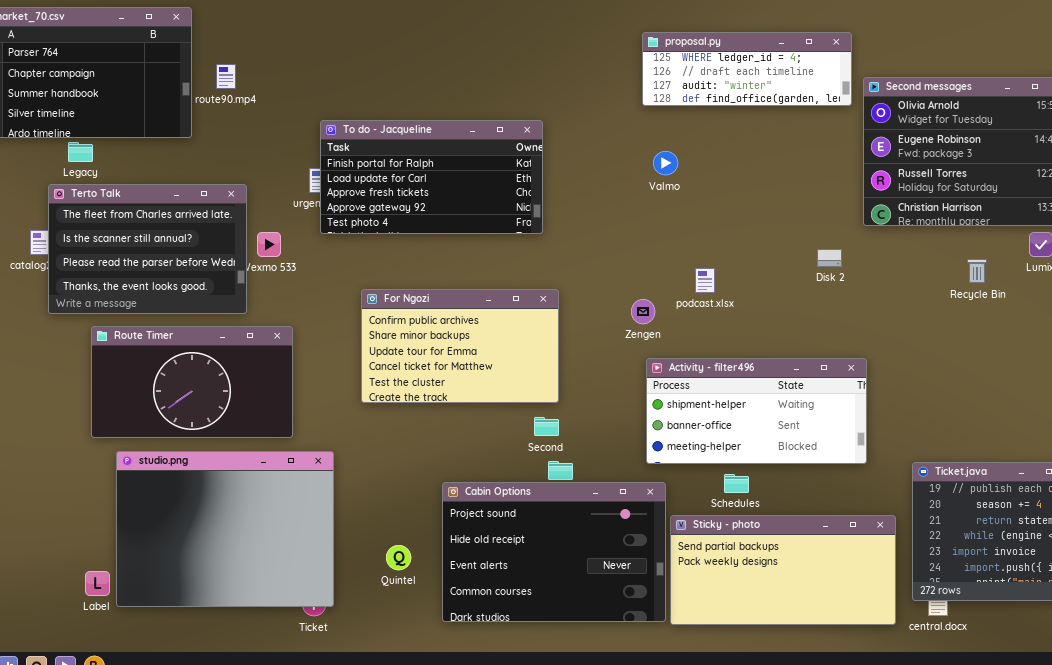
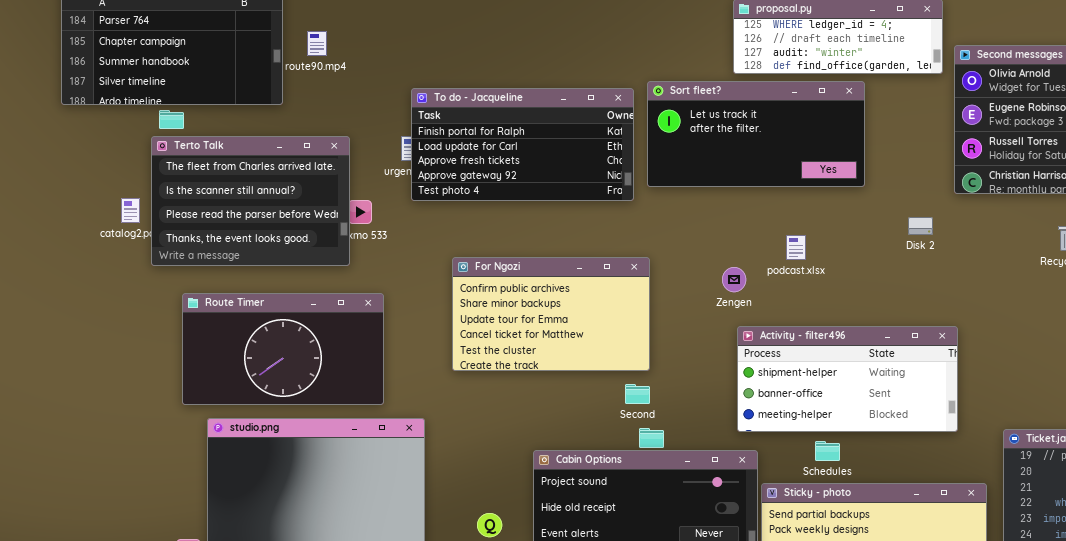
Sort fleet?: none -> [647,81,865,187], opened
Terto Talk: [48,184,247,314] -> [151,136,350,266], moved

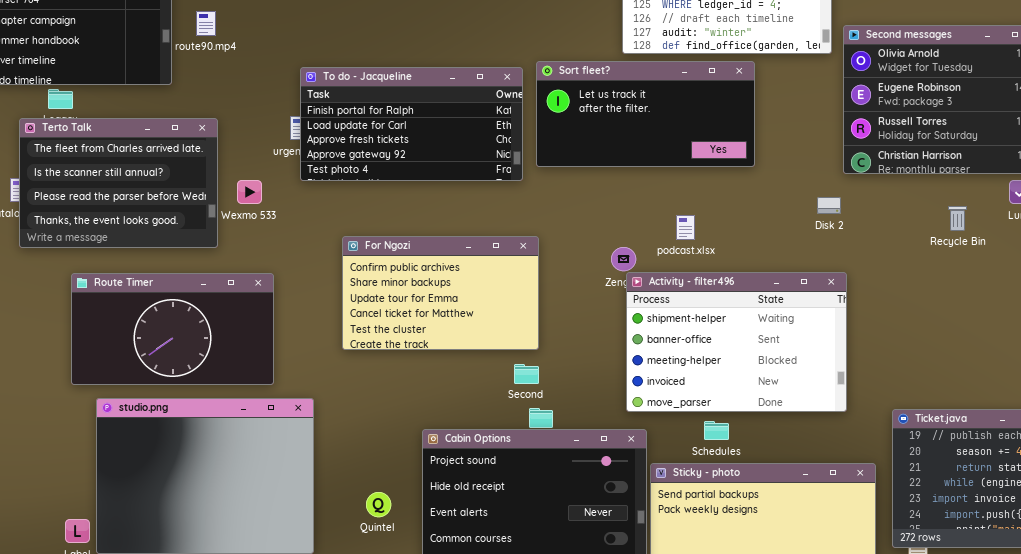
Terto Talk: [151,136,350,266] -> [19,118,218,248], moved
Disk 2: [908,217,933,235] -> [817,197,841,214], moved
Activity - filter496: [737,326,958,432] -> [626,272,847,412], resized

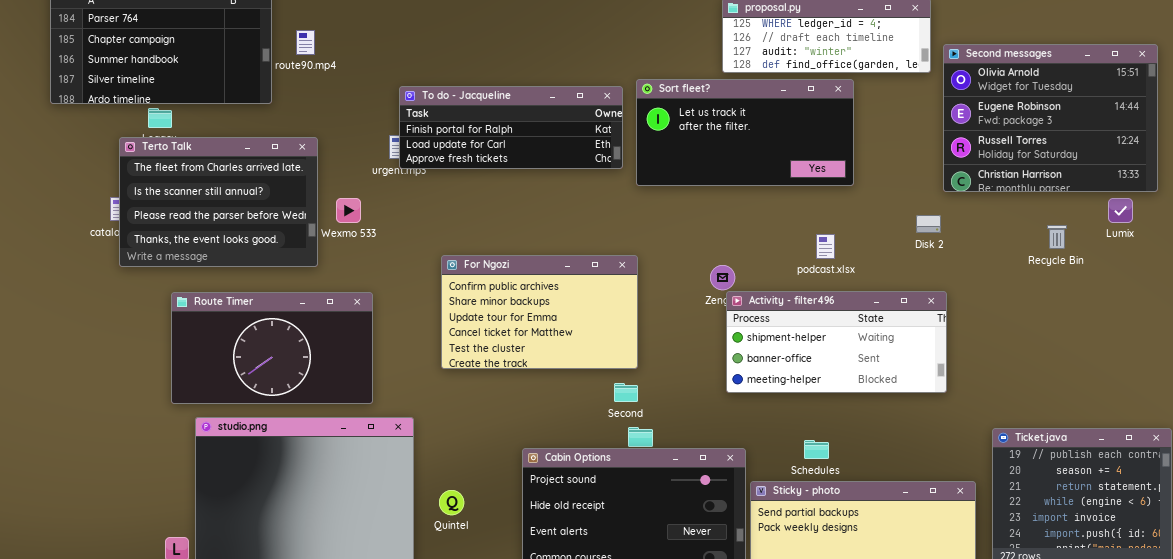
To do - Jacqueline: [300,67,523,181] -> [399,86,623,169], resized
podcast.xlsx: [676,215,695,240] -> [816,234,835,259], moved
Activity - filter496: [626,272,847,412] -> [726,291,947,393], resized
Quintel: [366,492,391,517] -> [439,490,464,515], moved

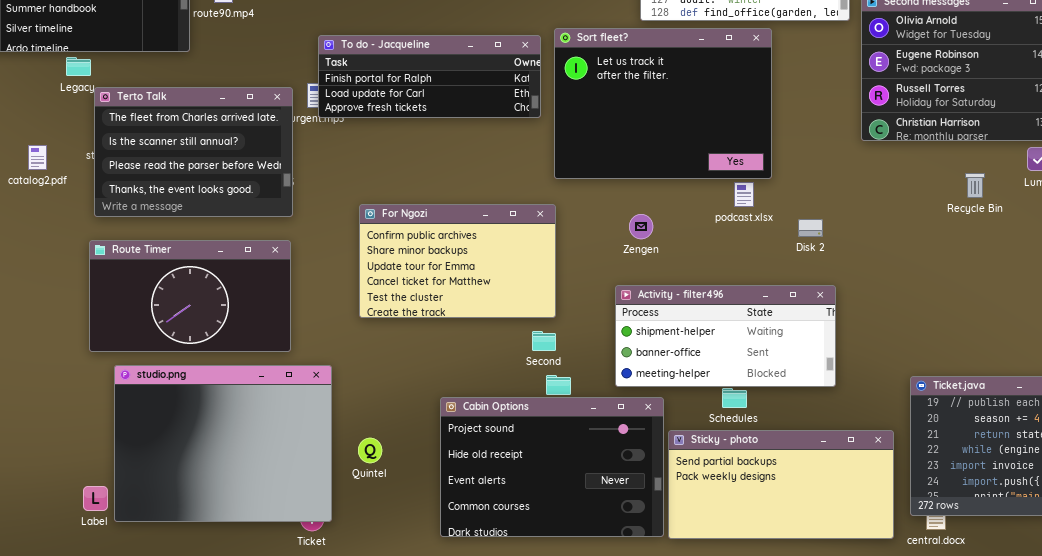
Sort fleet?: [636,79,854,186] -> [554,28,772,179], resized
Terto Talk: [119,137,318,267] -> [94,87,293,217], moved
Disk 2: [916,215,941,233] -> [798,219,823,237], moved
Activity - filter496: [726,291,947,393] -> [615,285,836,387], moved

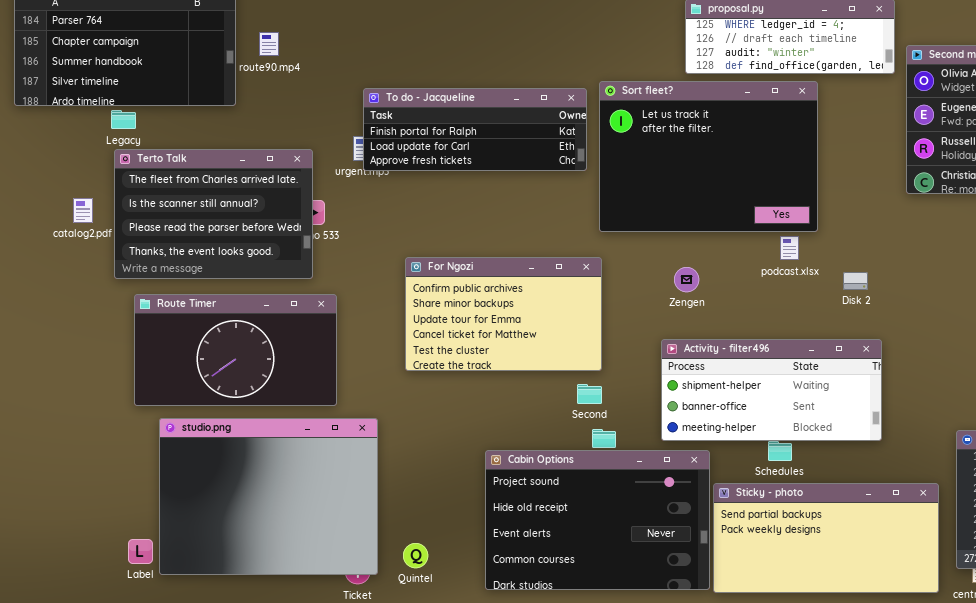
Terto Talk: [94,87,293,217] -> [114,149,313,279], moved
Quintel: [358,438,382,463] -> [403,543,428,568], moved

